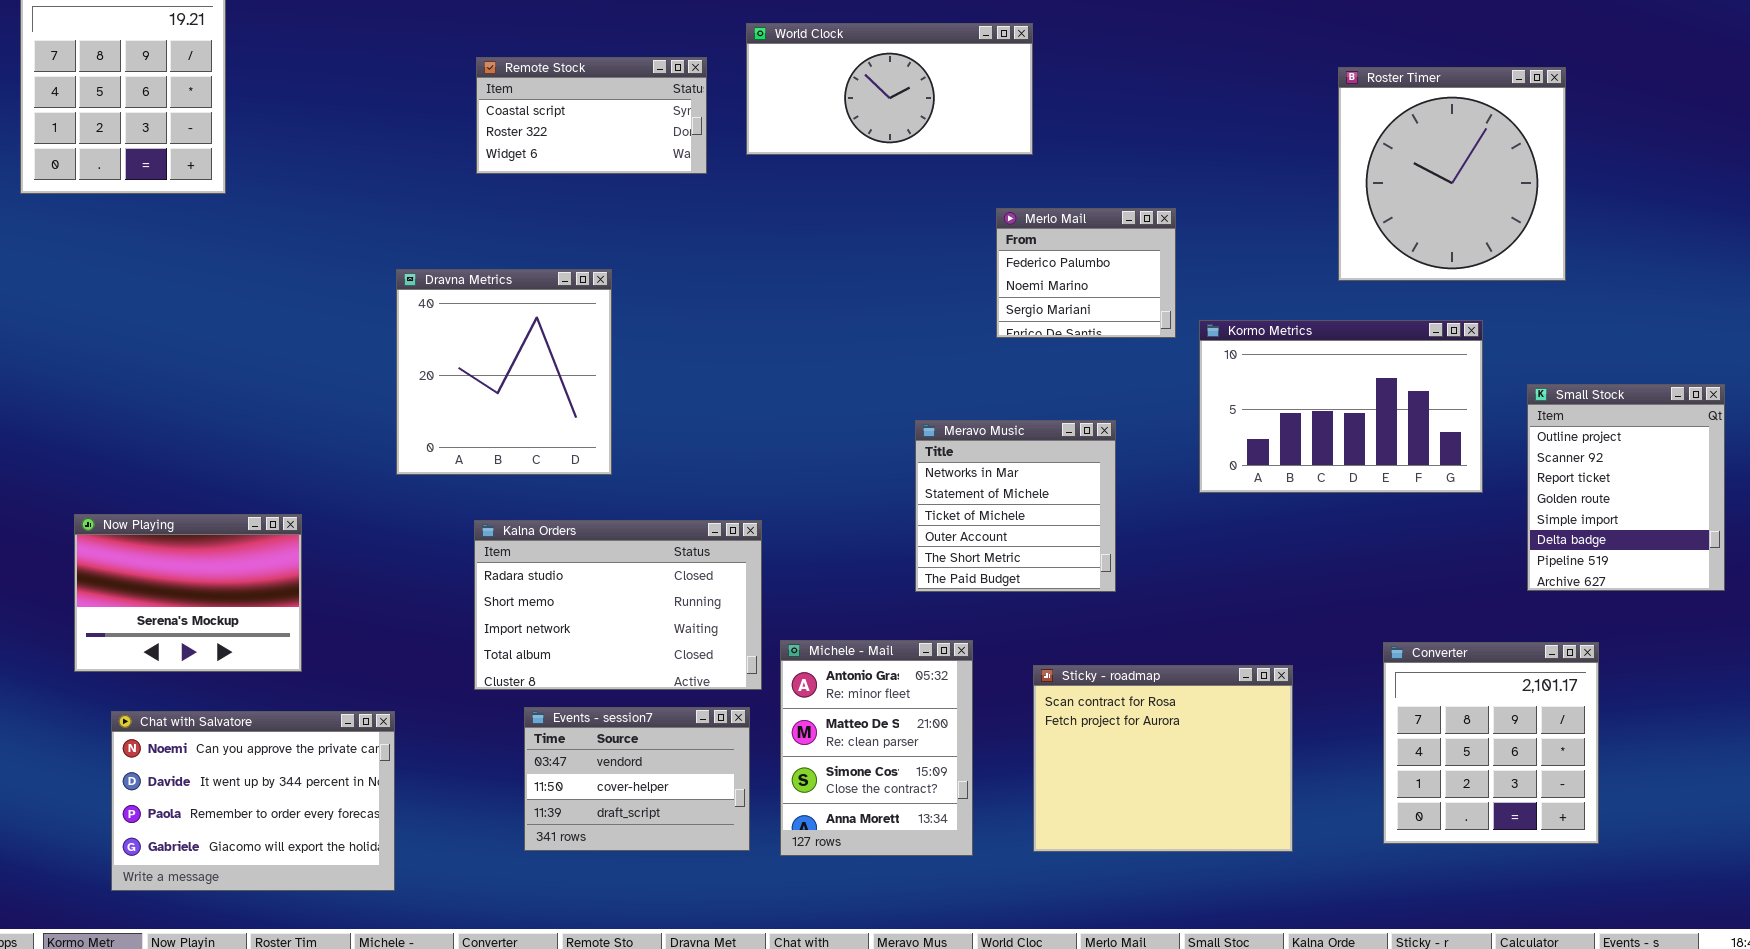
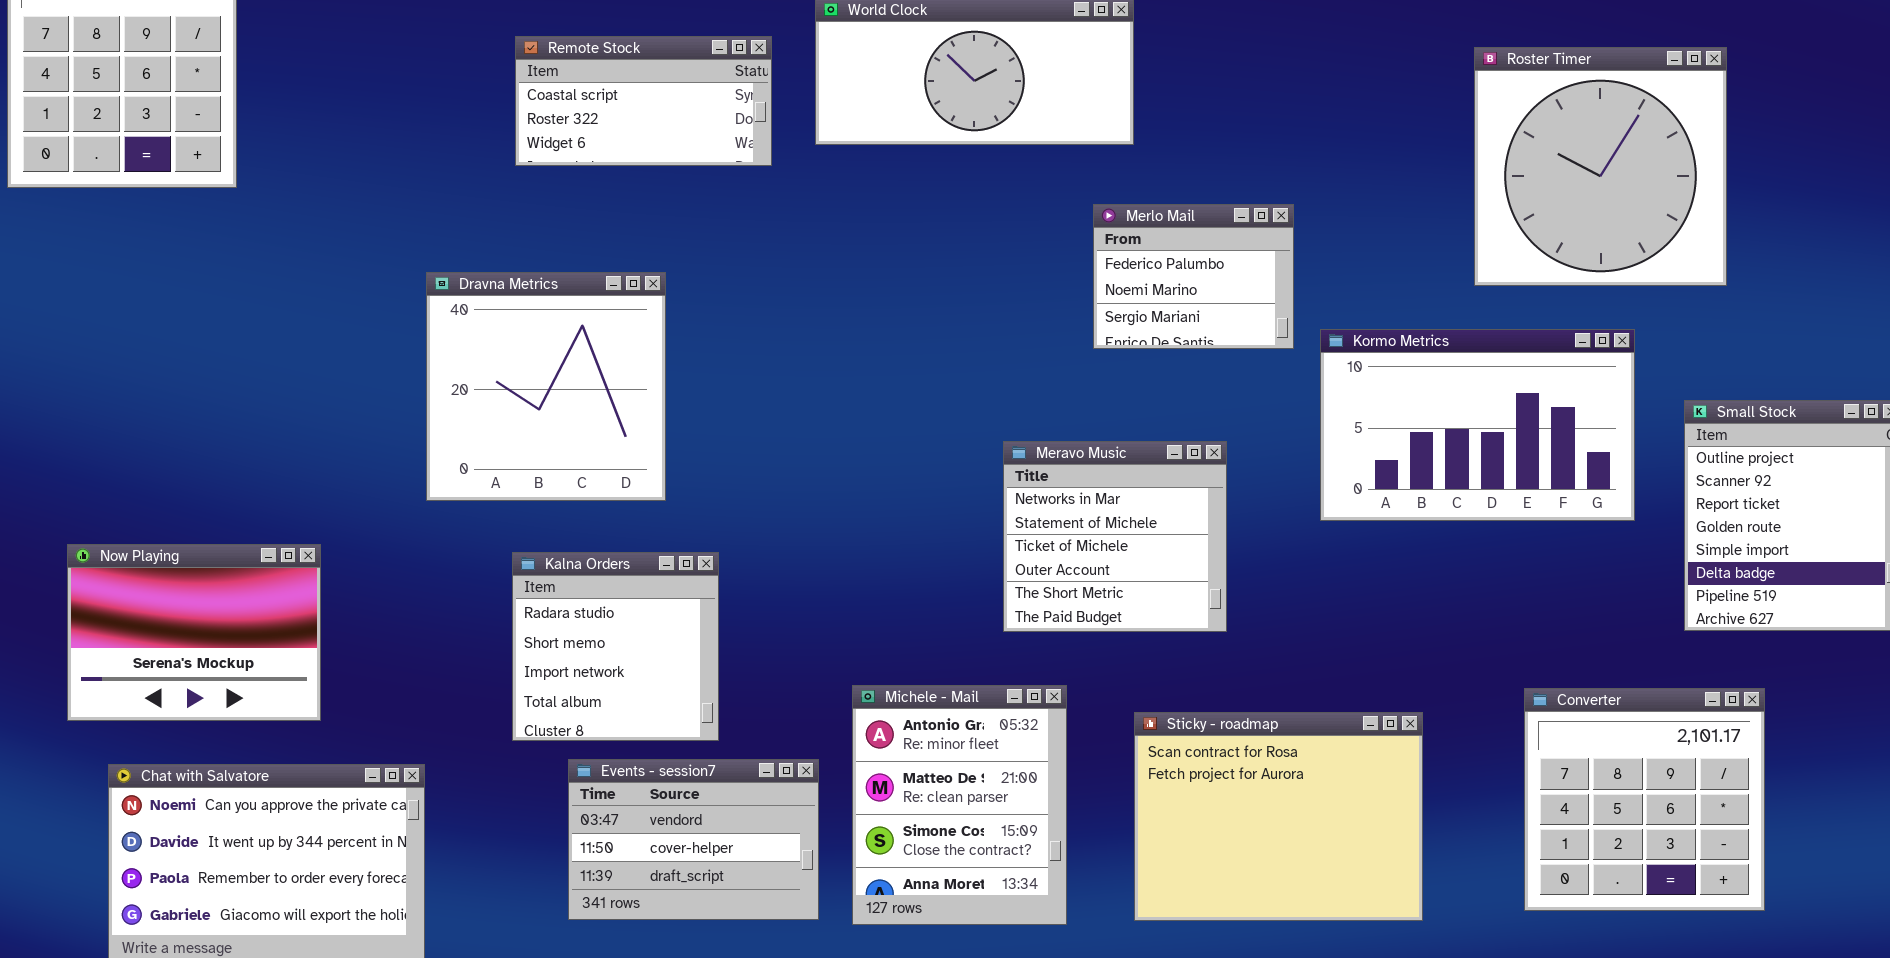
Kalna Orders: [474,520,762,690] -> [512,552,719,741], resized

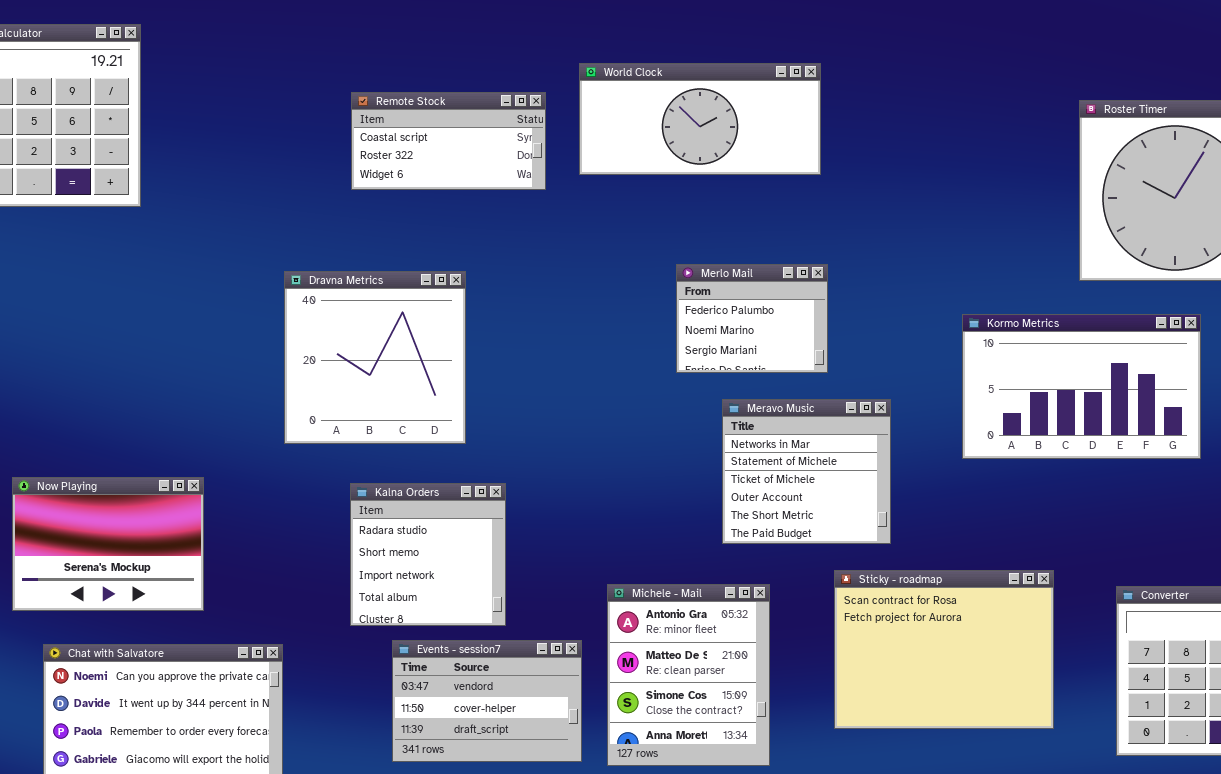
Merlo Mail: [1093,204,1294,349] -> [676,264,828,373], moved
Sticky - roadmap: [1134,712,1423,921] -> [834,570,1054,729], moved

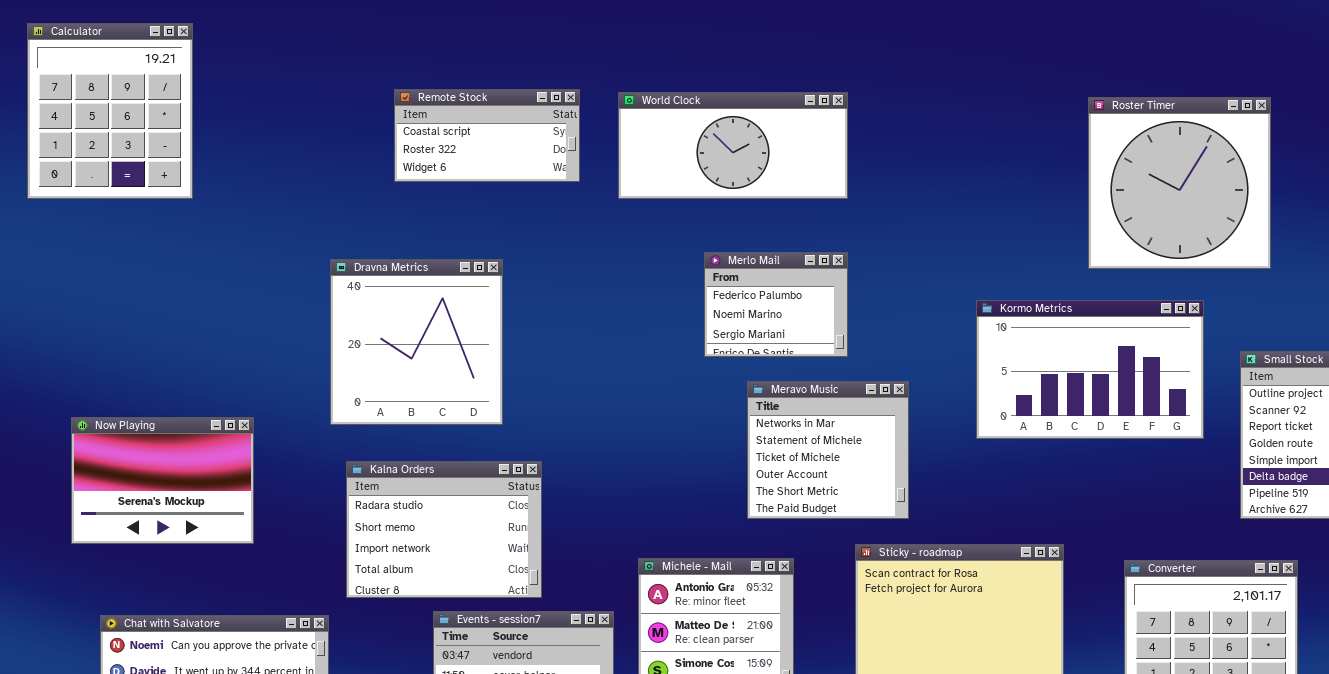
World Clock: [579,63,821,175] -> [618,92,848,199], moved
Now Playing: [12,477,204,611] -> [71,417,254,544], moved
Kalna Orders: [350,483,506,626] -> [346,461,542,598], resized

